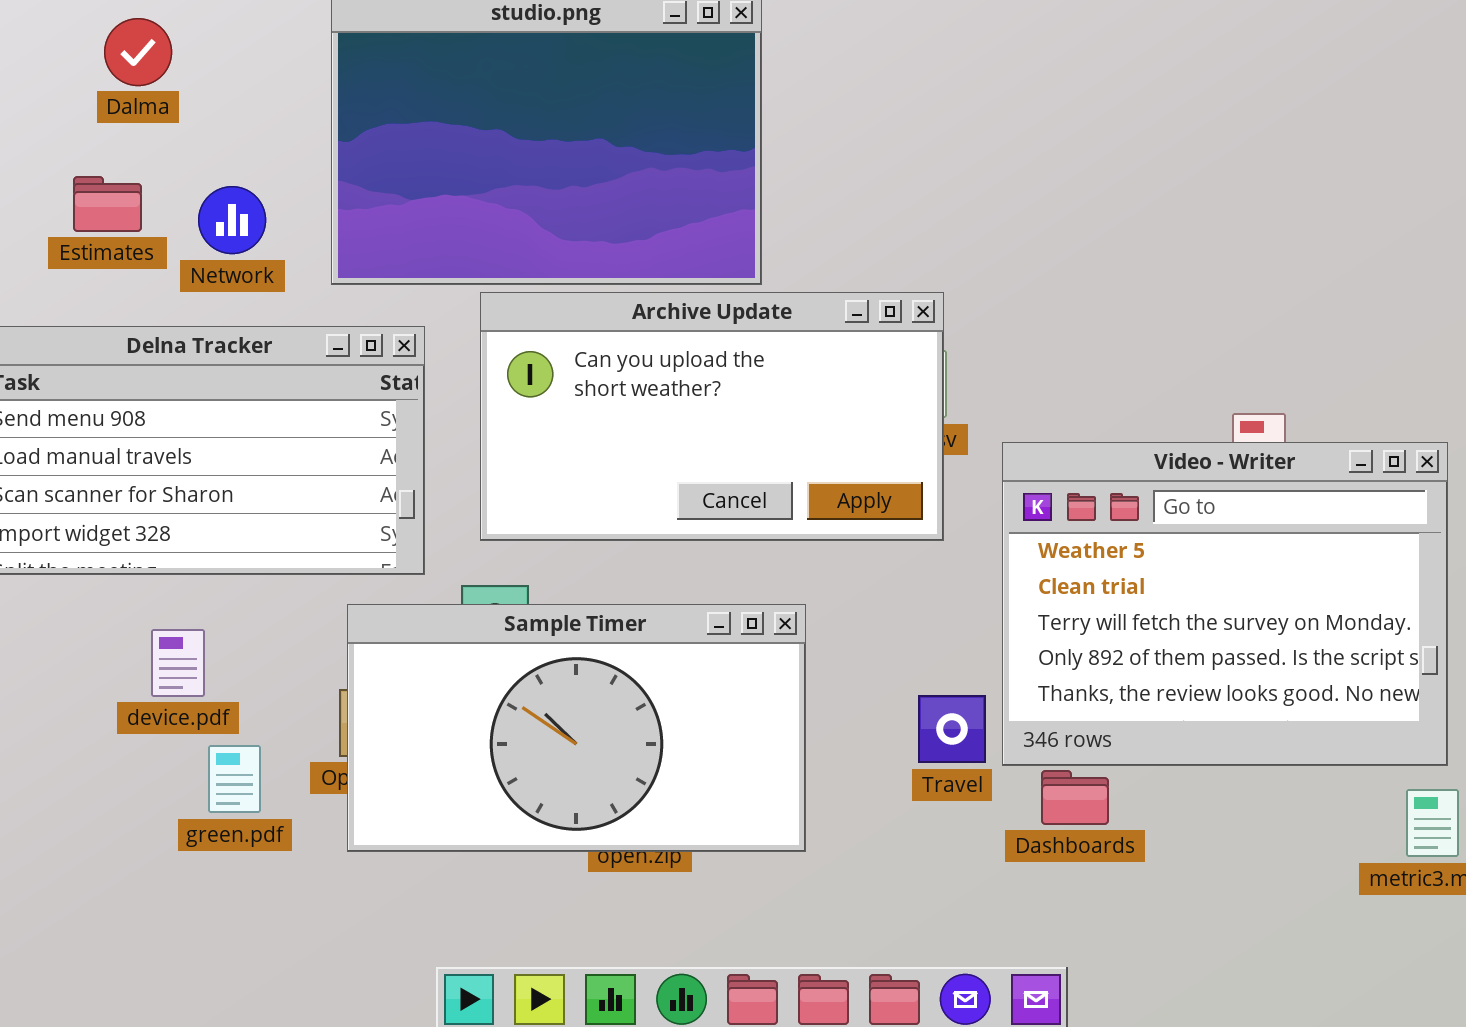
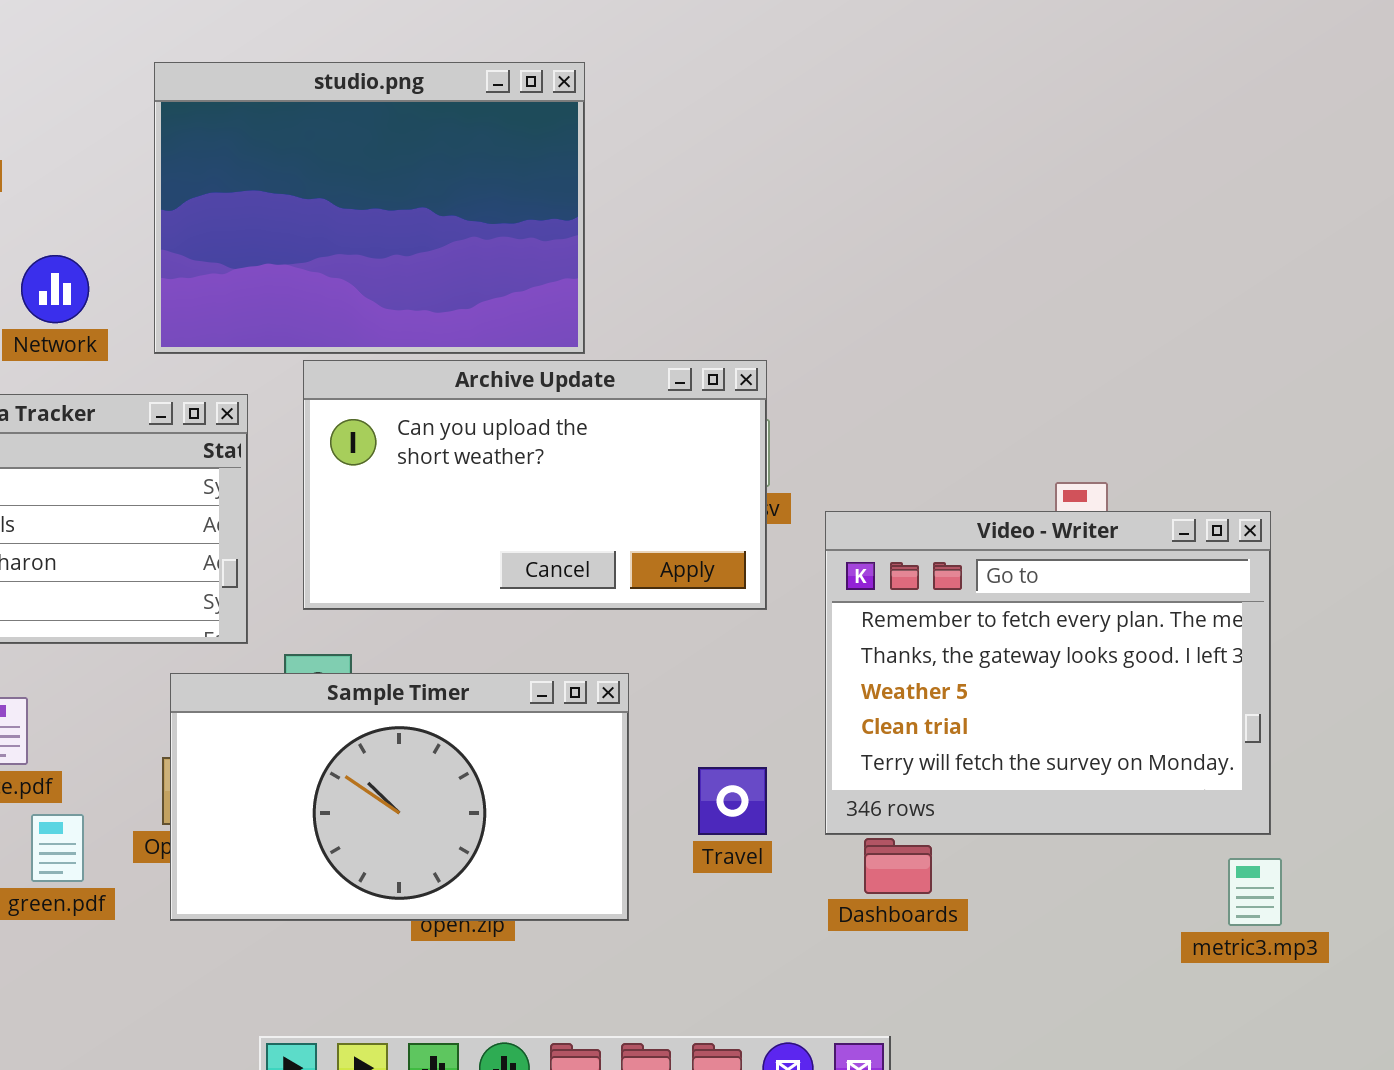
Video - Writer: [1002,442,1448,766] -> [825,511,1271,835], scrolled up 2 rows
Travel: [918,695,986,763] -> [698,767,767,835], moved

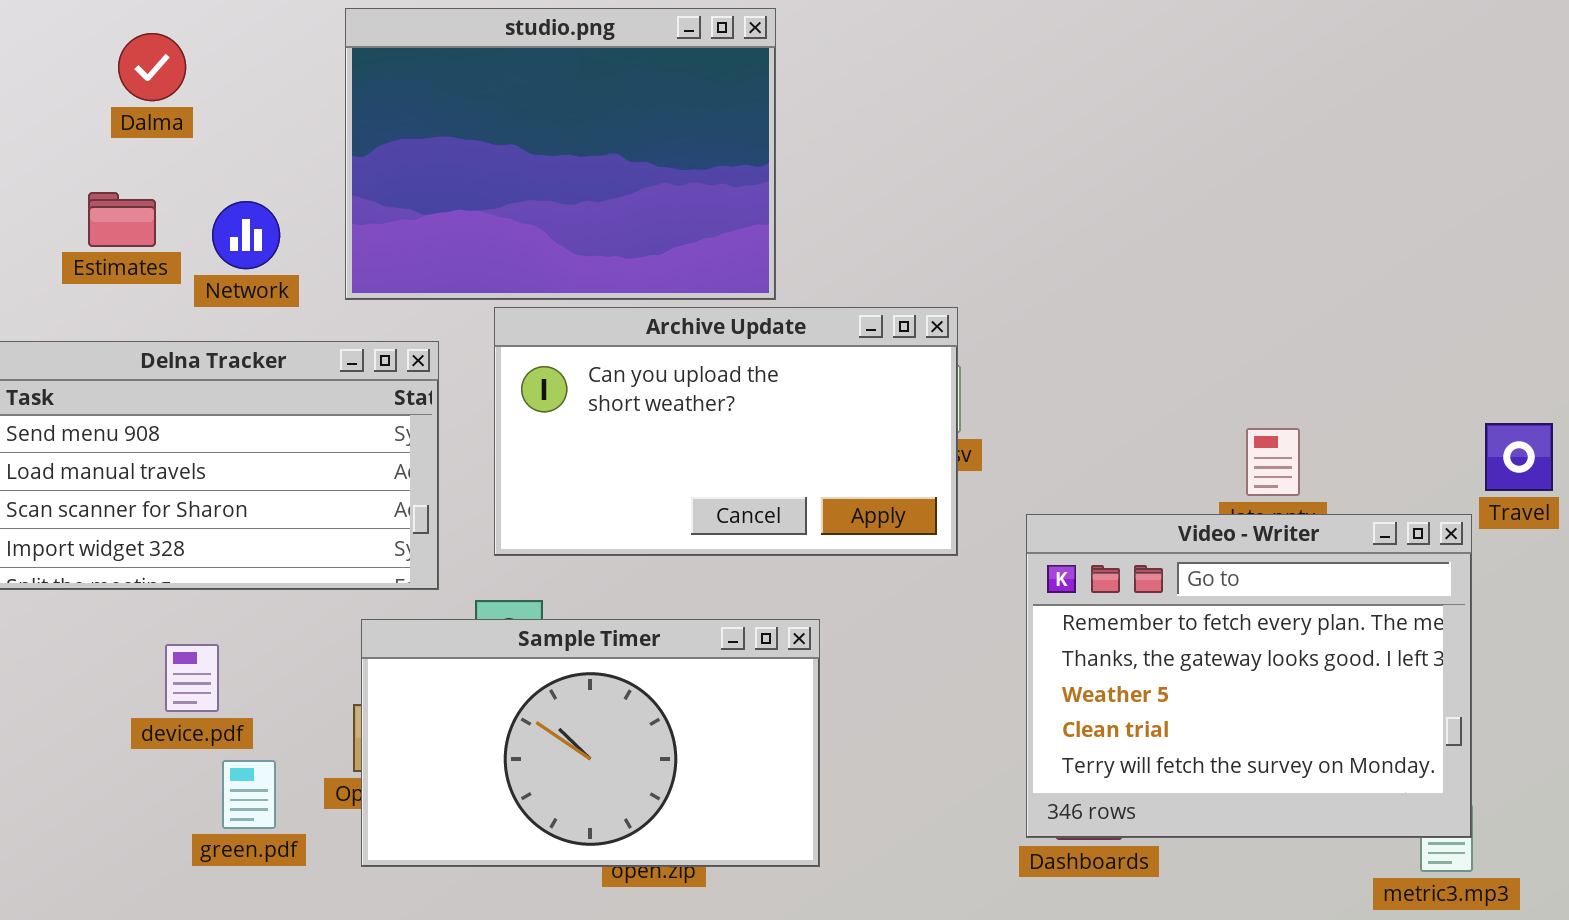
Video - Writer: [825,511,1271,835] -> [1026,514,1472,838], moved
Travel: [698,767,767,835] -> [1485,423,1553,491], moved

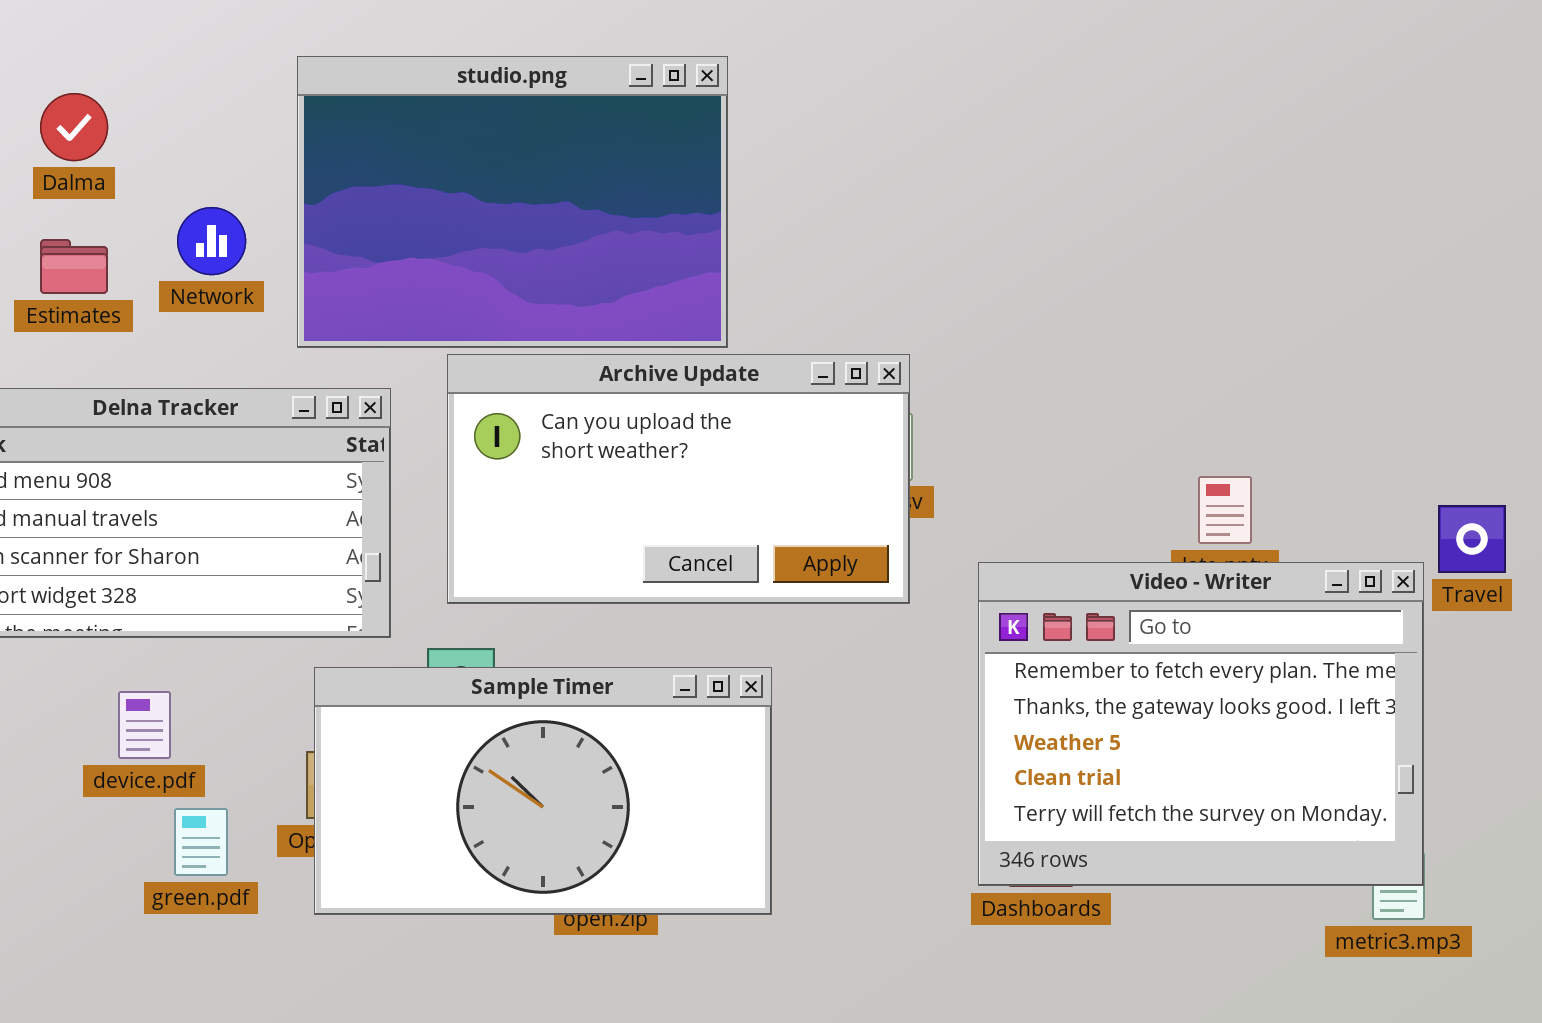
Dalma: [118,33,186,101] -> [40,93,108,161], moved
Network: [212,201,280,269] -> [177,207,246,275], moved
Travel: [1485,423,1553,491] -> [1438,505,1506,573], moved

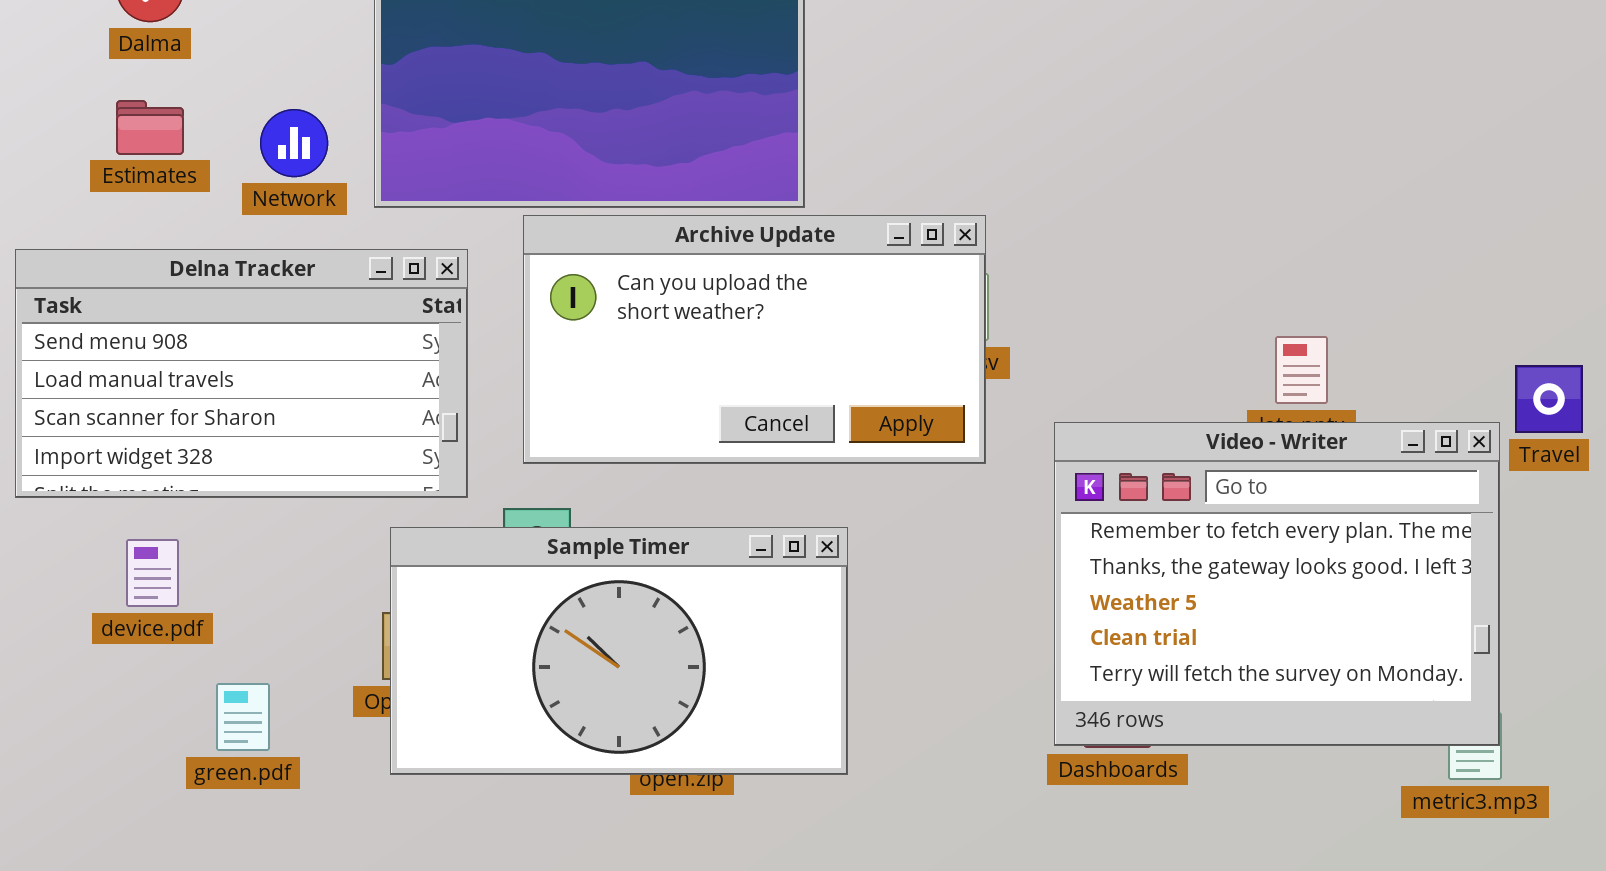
Network: [177,207,246,275] -> [260,109,328,177], moved
device.pdf: [118,691,171,759] -> [126,539,179,607], moved
green.pdf: [174,808,228,876] -> [216,683,270,751], moved

